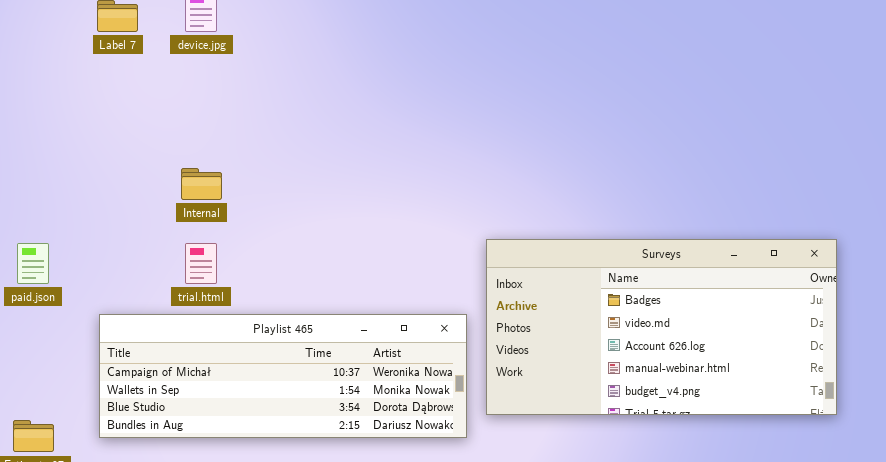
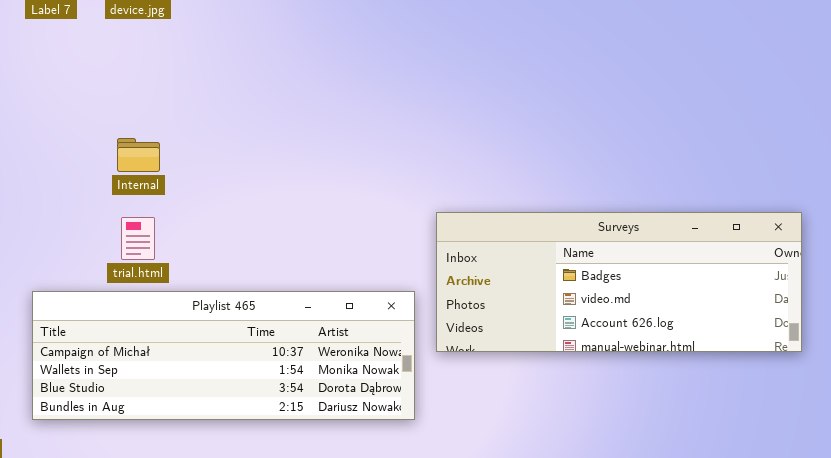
Surveys: [486,239,837,415] -> [436,212,802,352], resized

